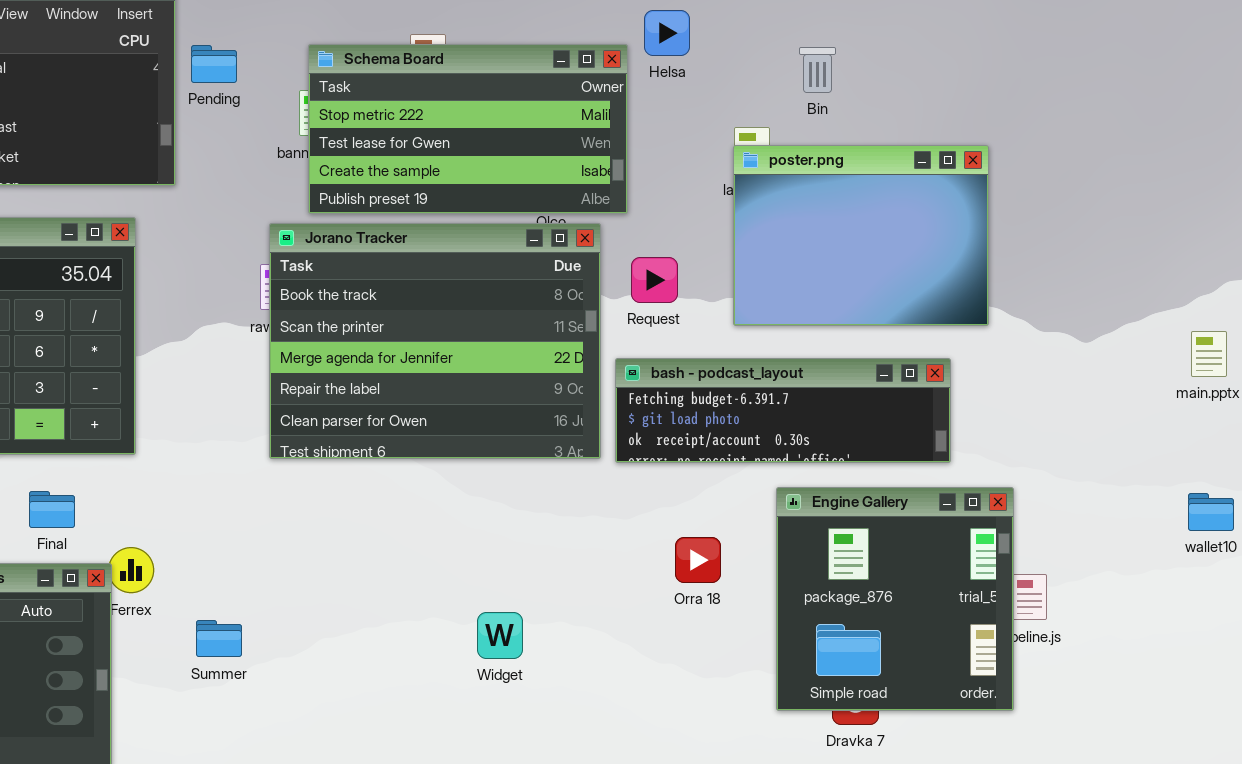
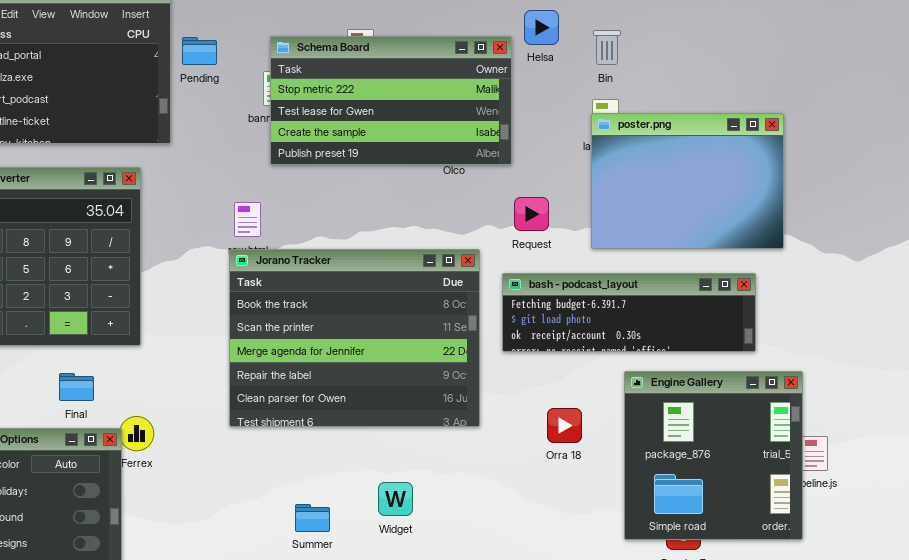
Bin: [799,47,836,93] -> [593,30,621,65], moved
Jorano Tracker: [269,223,601,459] -> [229,249,480,427], moved
Widget: [477,612,523,659] -> [378,482,413,516], moved
Summer: [196,620,242,657] -> [295,504,330,532], moved

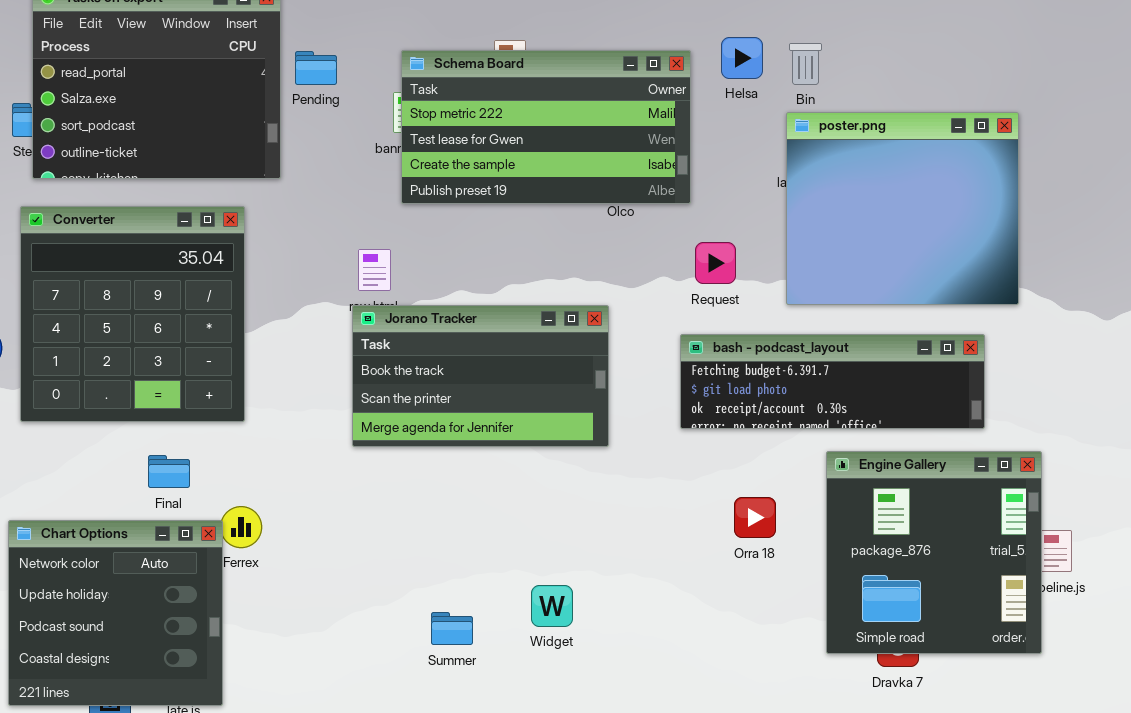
Helsa: [524,10,559,45] -> [721,37,763,79], moved
poster.png: [591,113,784,249] -> [786,112,1019,305], resized
Jorano Tracker: [229,249,480,427] -> [352,305,609,447], resized

